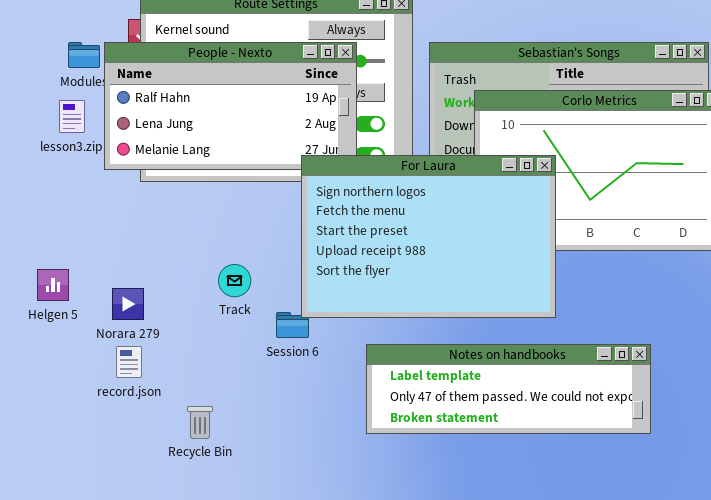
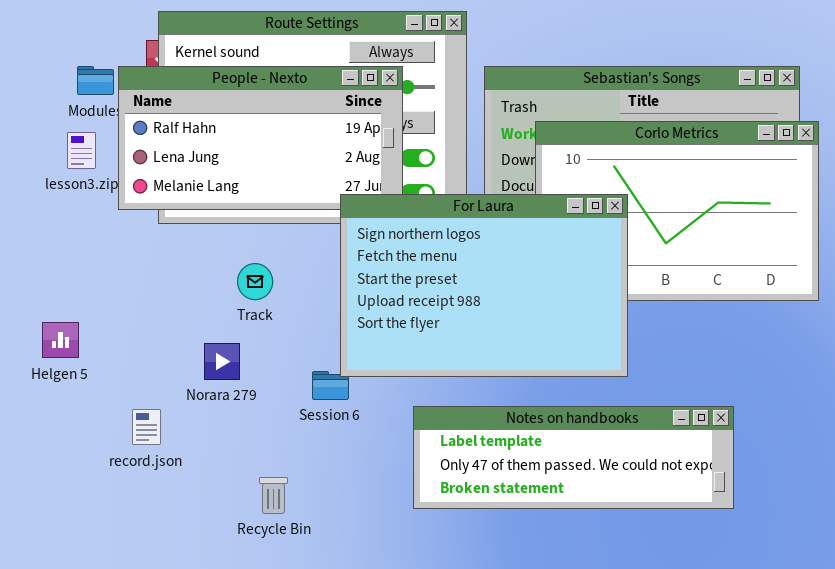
Track: [218,264,251,297] -> [237,263,273,300], moved
Norara 279: [112,288,144,320] -> [204,343,240,380], moved
Recycle Bin: [187,406,213,439] -> [259,477,288,514], moved

